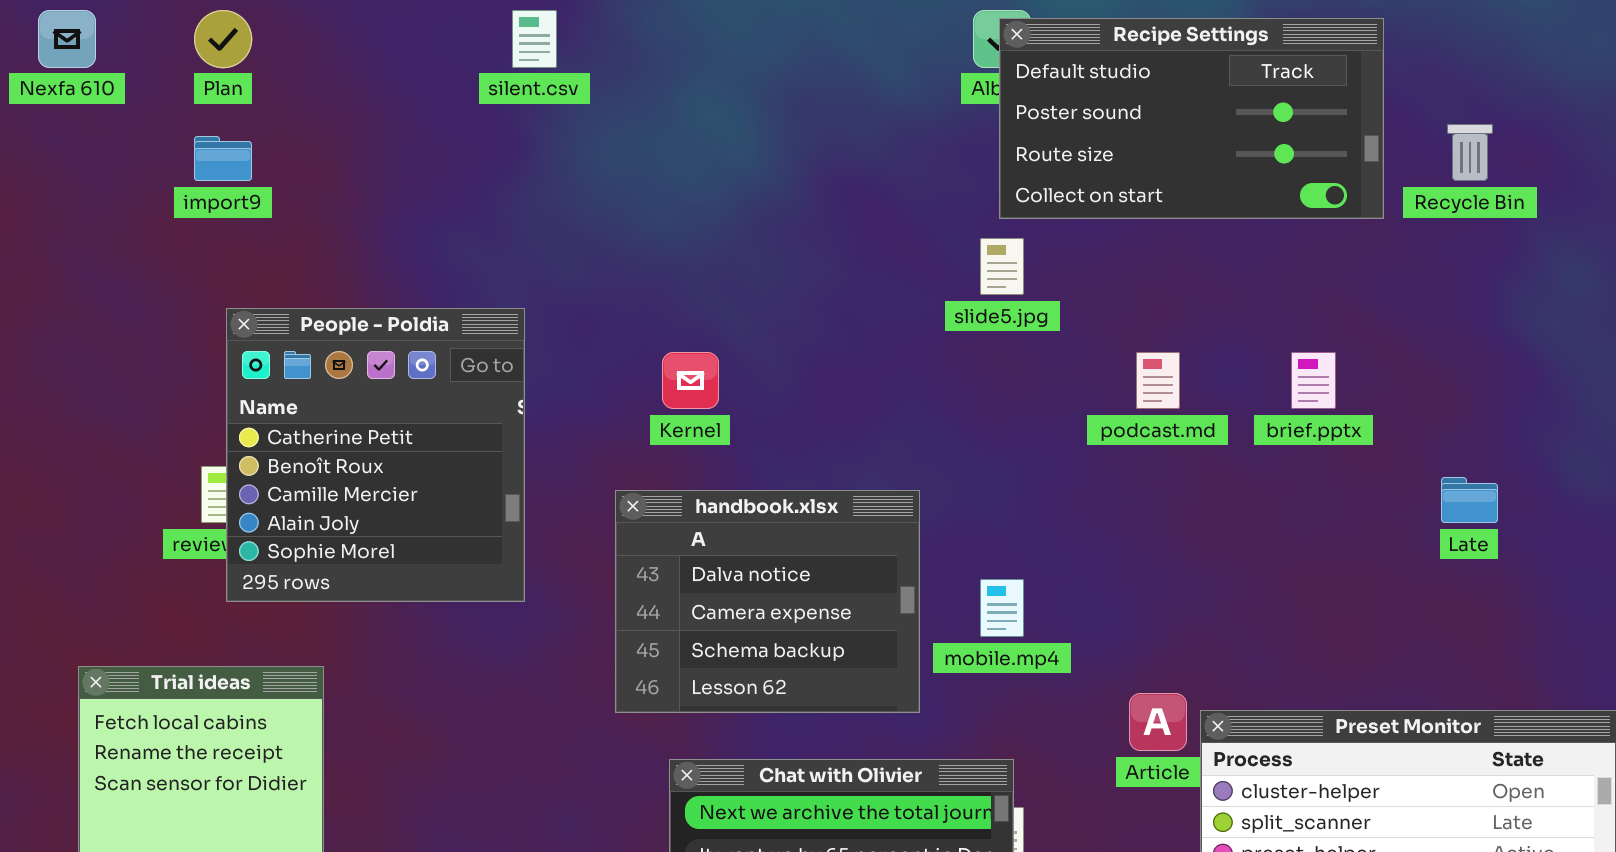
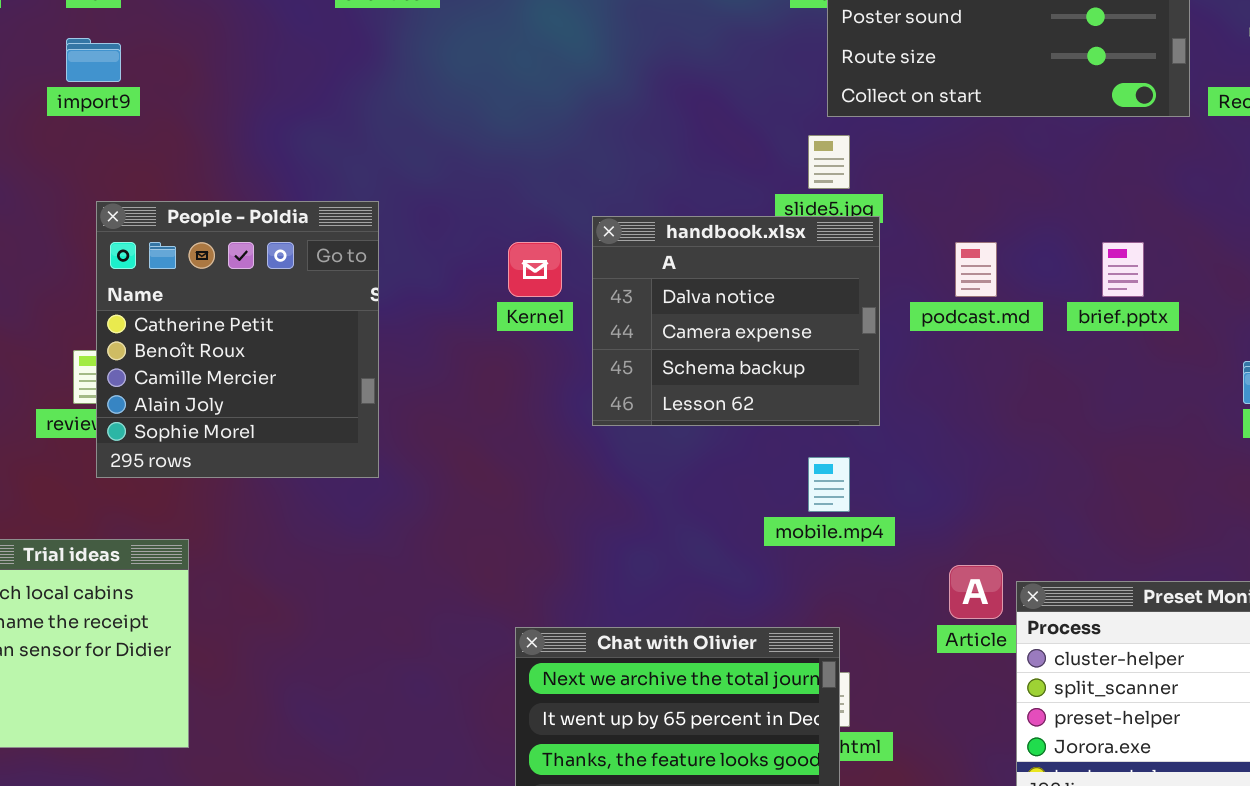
handbook.xlsx: [615,490,920,713] -> [592,216,880,426], moved

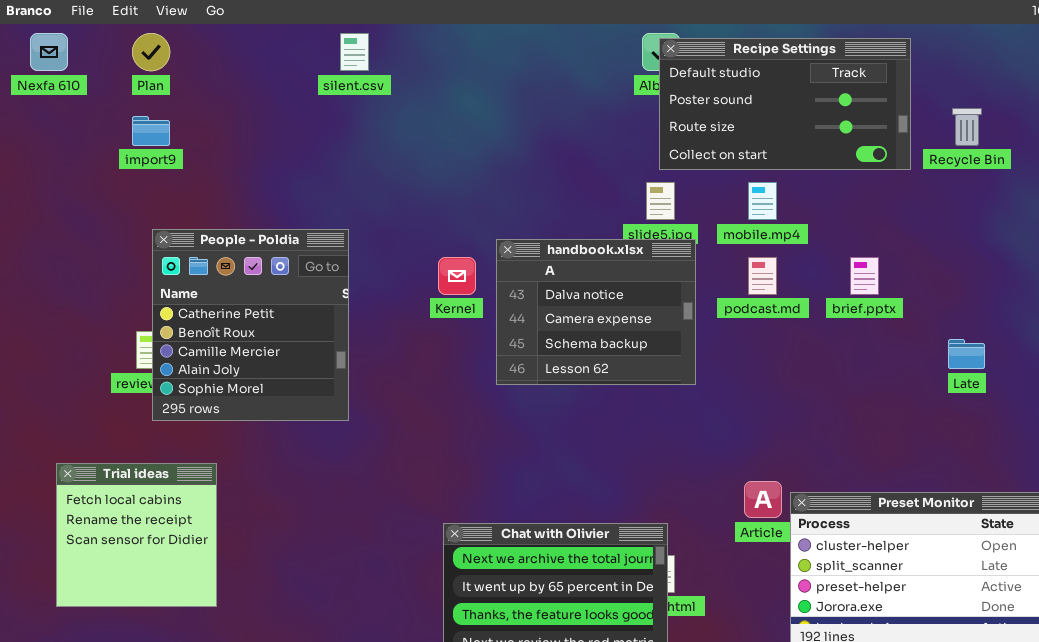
mobile.mp4: [808,457,850,512] -> [748,182,777,220], moved

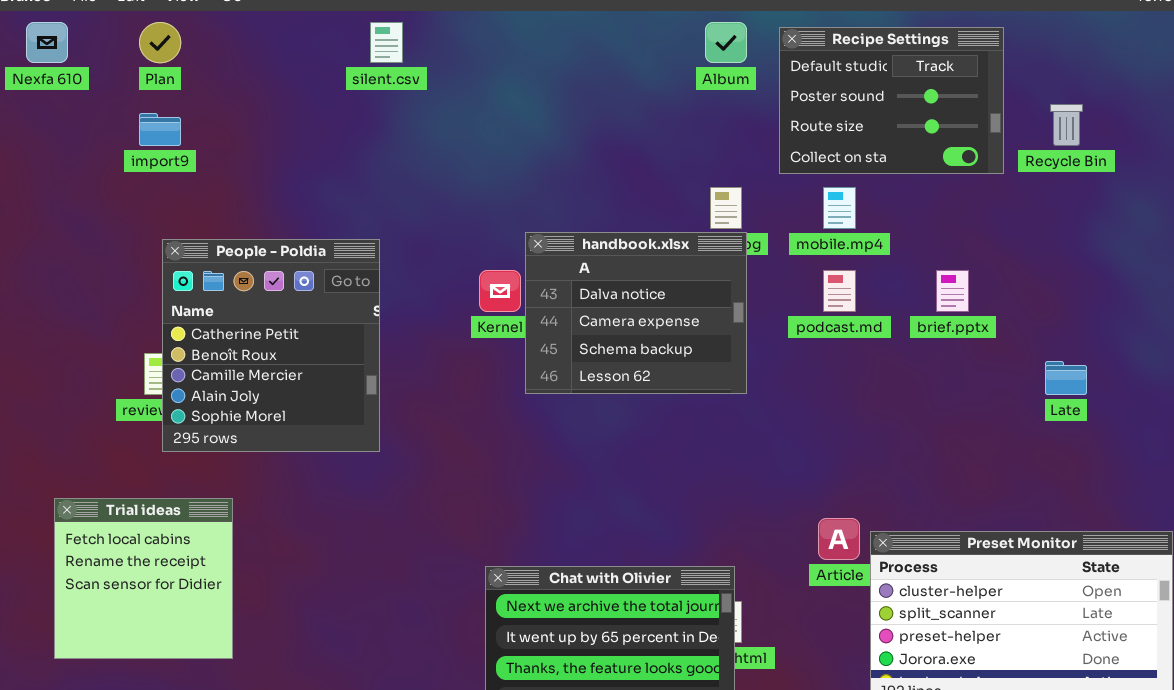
Recipe Settings: [659,38,911,170] -> [779,27,1004,174], resized
handbook.xlsx: [496,239,696,385] -> [525,232,747,394], moved

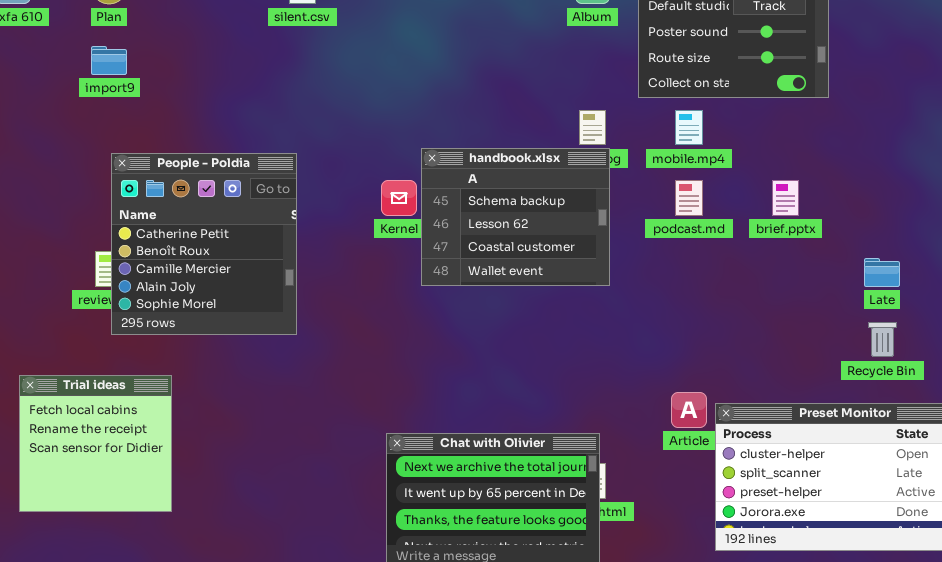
Recycle Bin: [1050,104,1083,146] -> [868,322,897,357], moved
handbook.xlsx: [525,232,747,394] -> [421,148,610,286], scrolled down 2 rows

